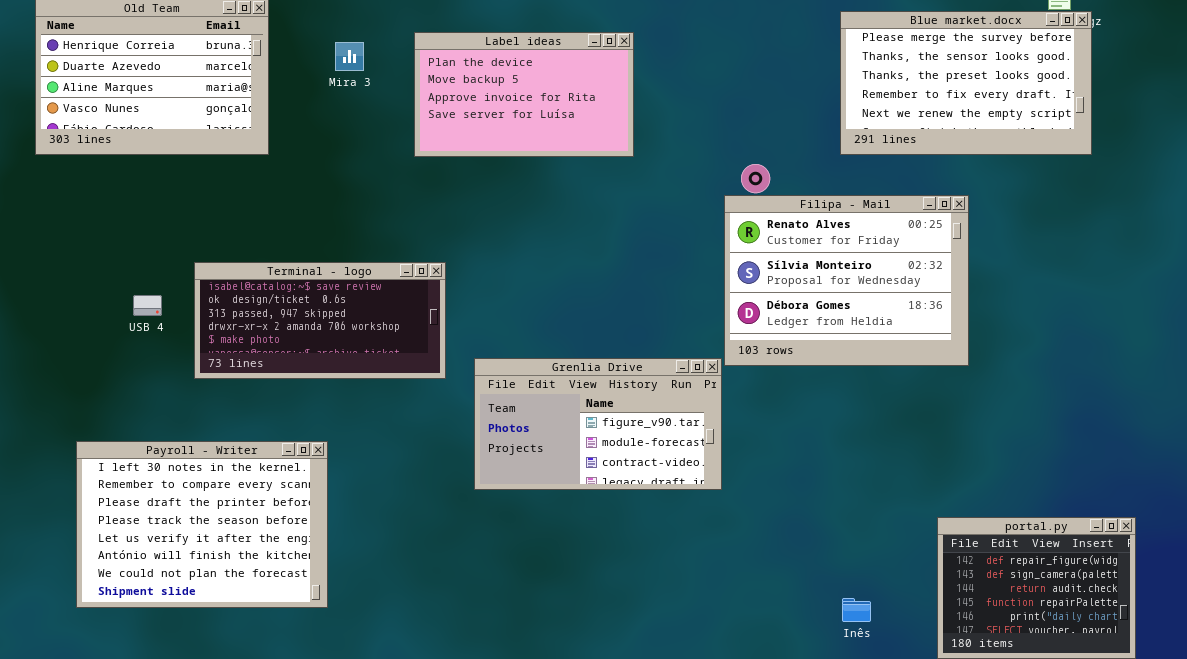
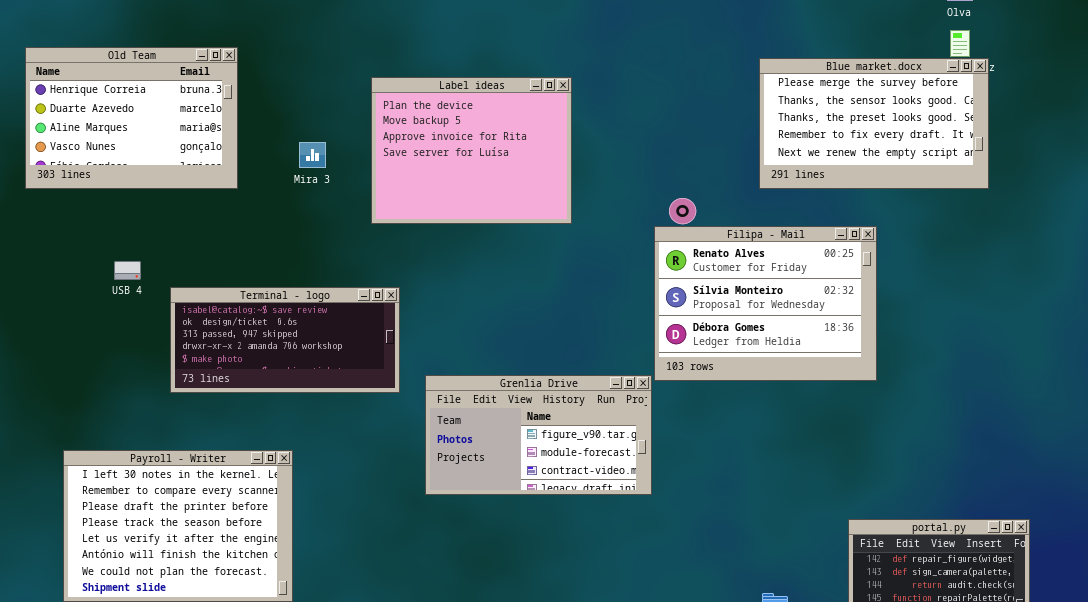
Label ideas: [414,32,634,157] -> [371,77,572,224], resized
Mira 3: [335,42,364,71] -> [299,142,326,168], moved
USB 4: [133,295,162,316] -> [114,261,141,280], moved

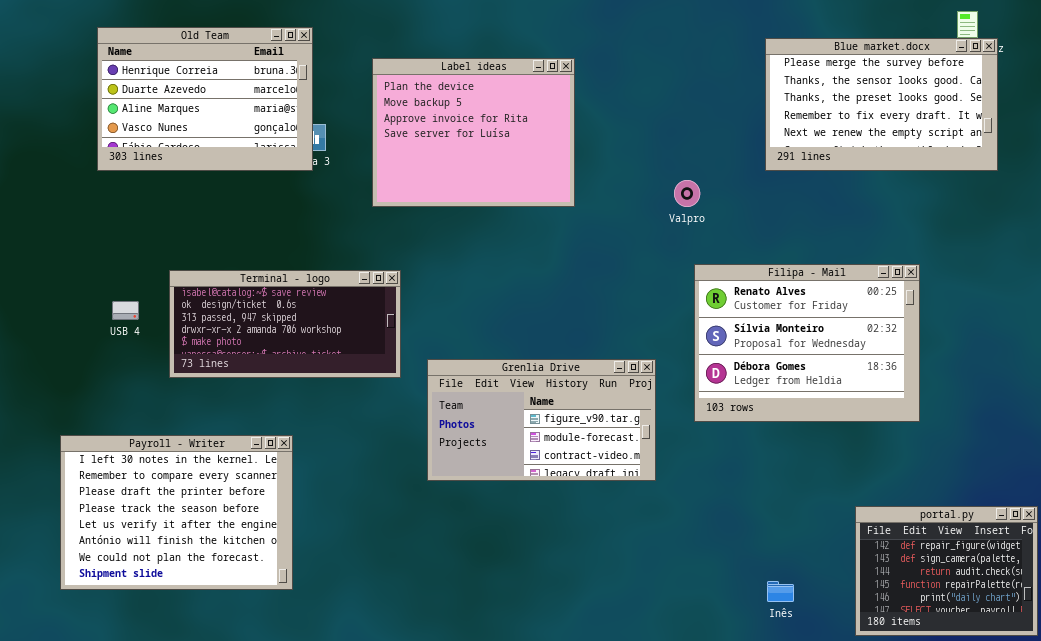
Old Team: [25,47,238,189] -> [97,27,313,171], moved
Filipa - Mail: [654,226,877,381] -> [694,264,920,422], moved
USB 4: [114,261,141,280] -> [112,301,139,320], moved

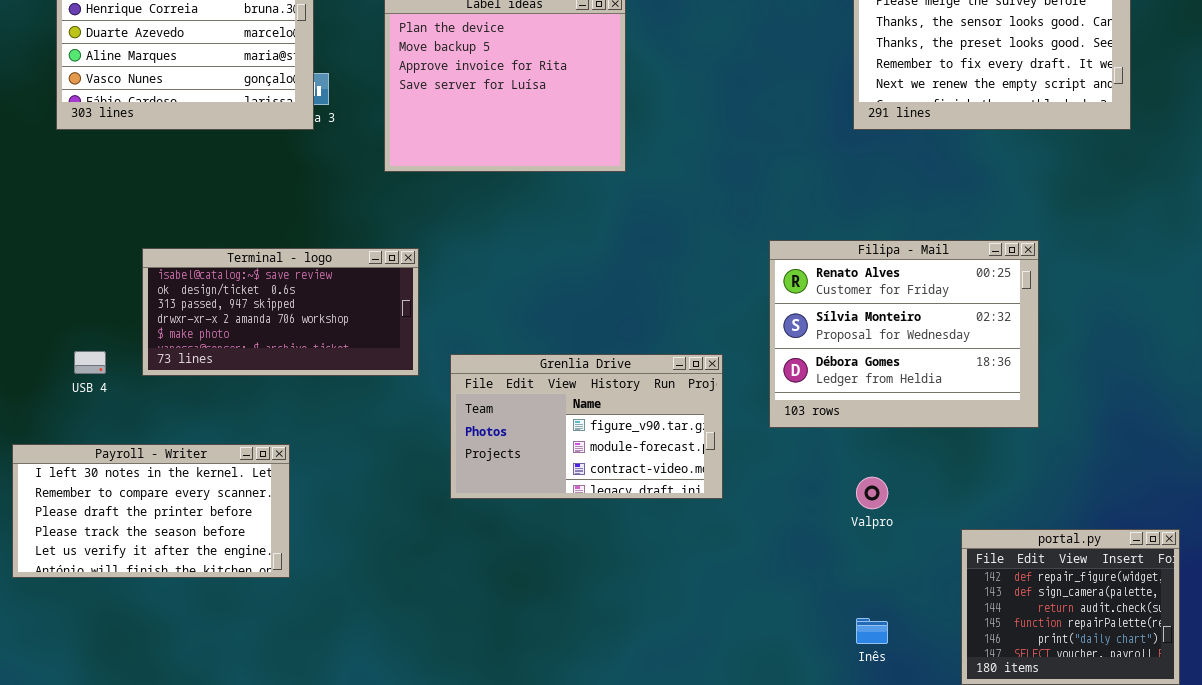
Valpro: [674,180,700,207] -> [856,477,888,509], moved
USB 4: [112,301,139,320] -> [74,351,106,374], moved
Payroll - Writer: [60,435,293,590] -> [12,444,290,578], resized

